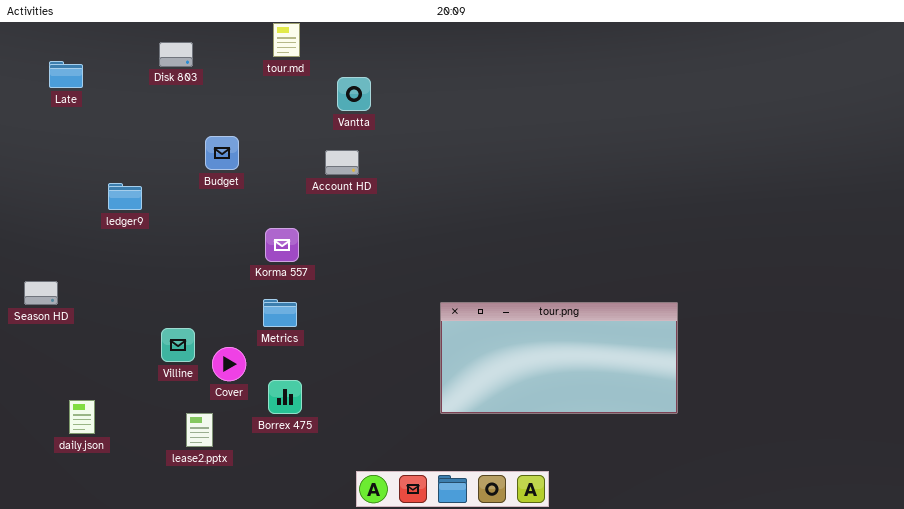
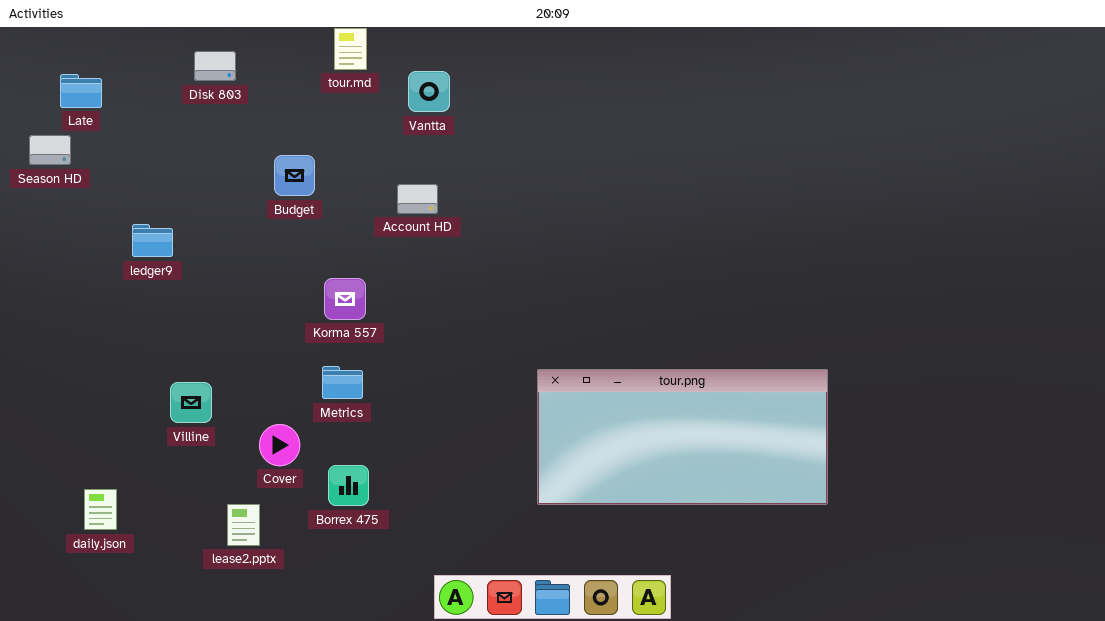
Vantta: [337,77,371,111] -> [408,71,450,112], moved
Budget: [205,136,239,170] -> [274,155,315,196], moved
Season HD: [24,281,58,305] -> [29,135,71,165], moved
Villine: [161,328,195,362] -> [170,382,212,423], moved

